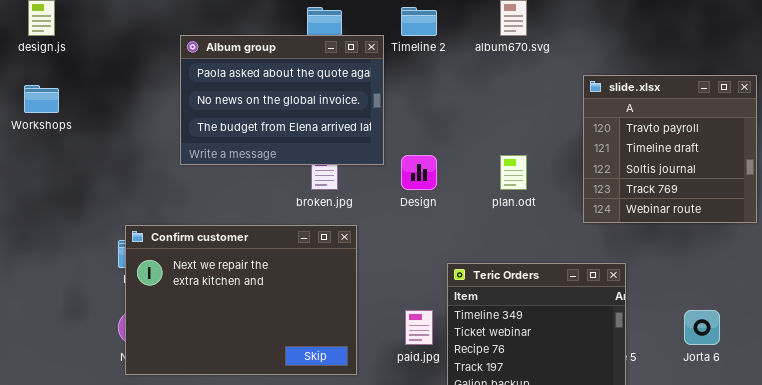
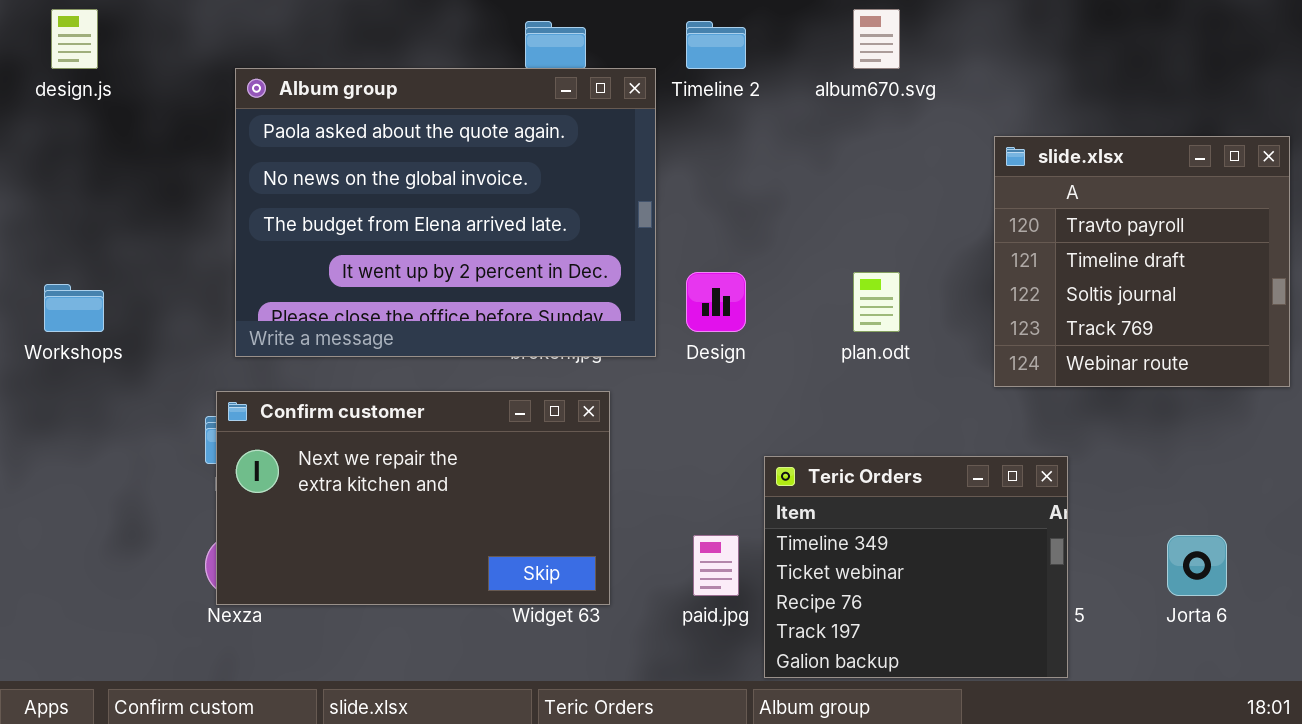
Album group: [180,35,384,165] -> [235,68,656,357], resized
Workshops: [24,85,59,113] -> [44,284,104,332], moved
Confirm customer: [125,225,357,375] -> [216,391,610,605], resized

